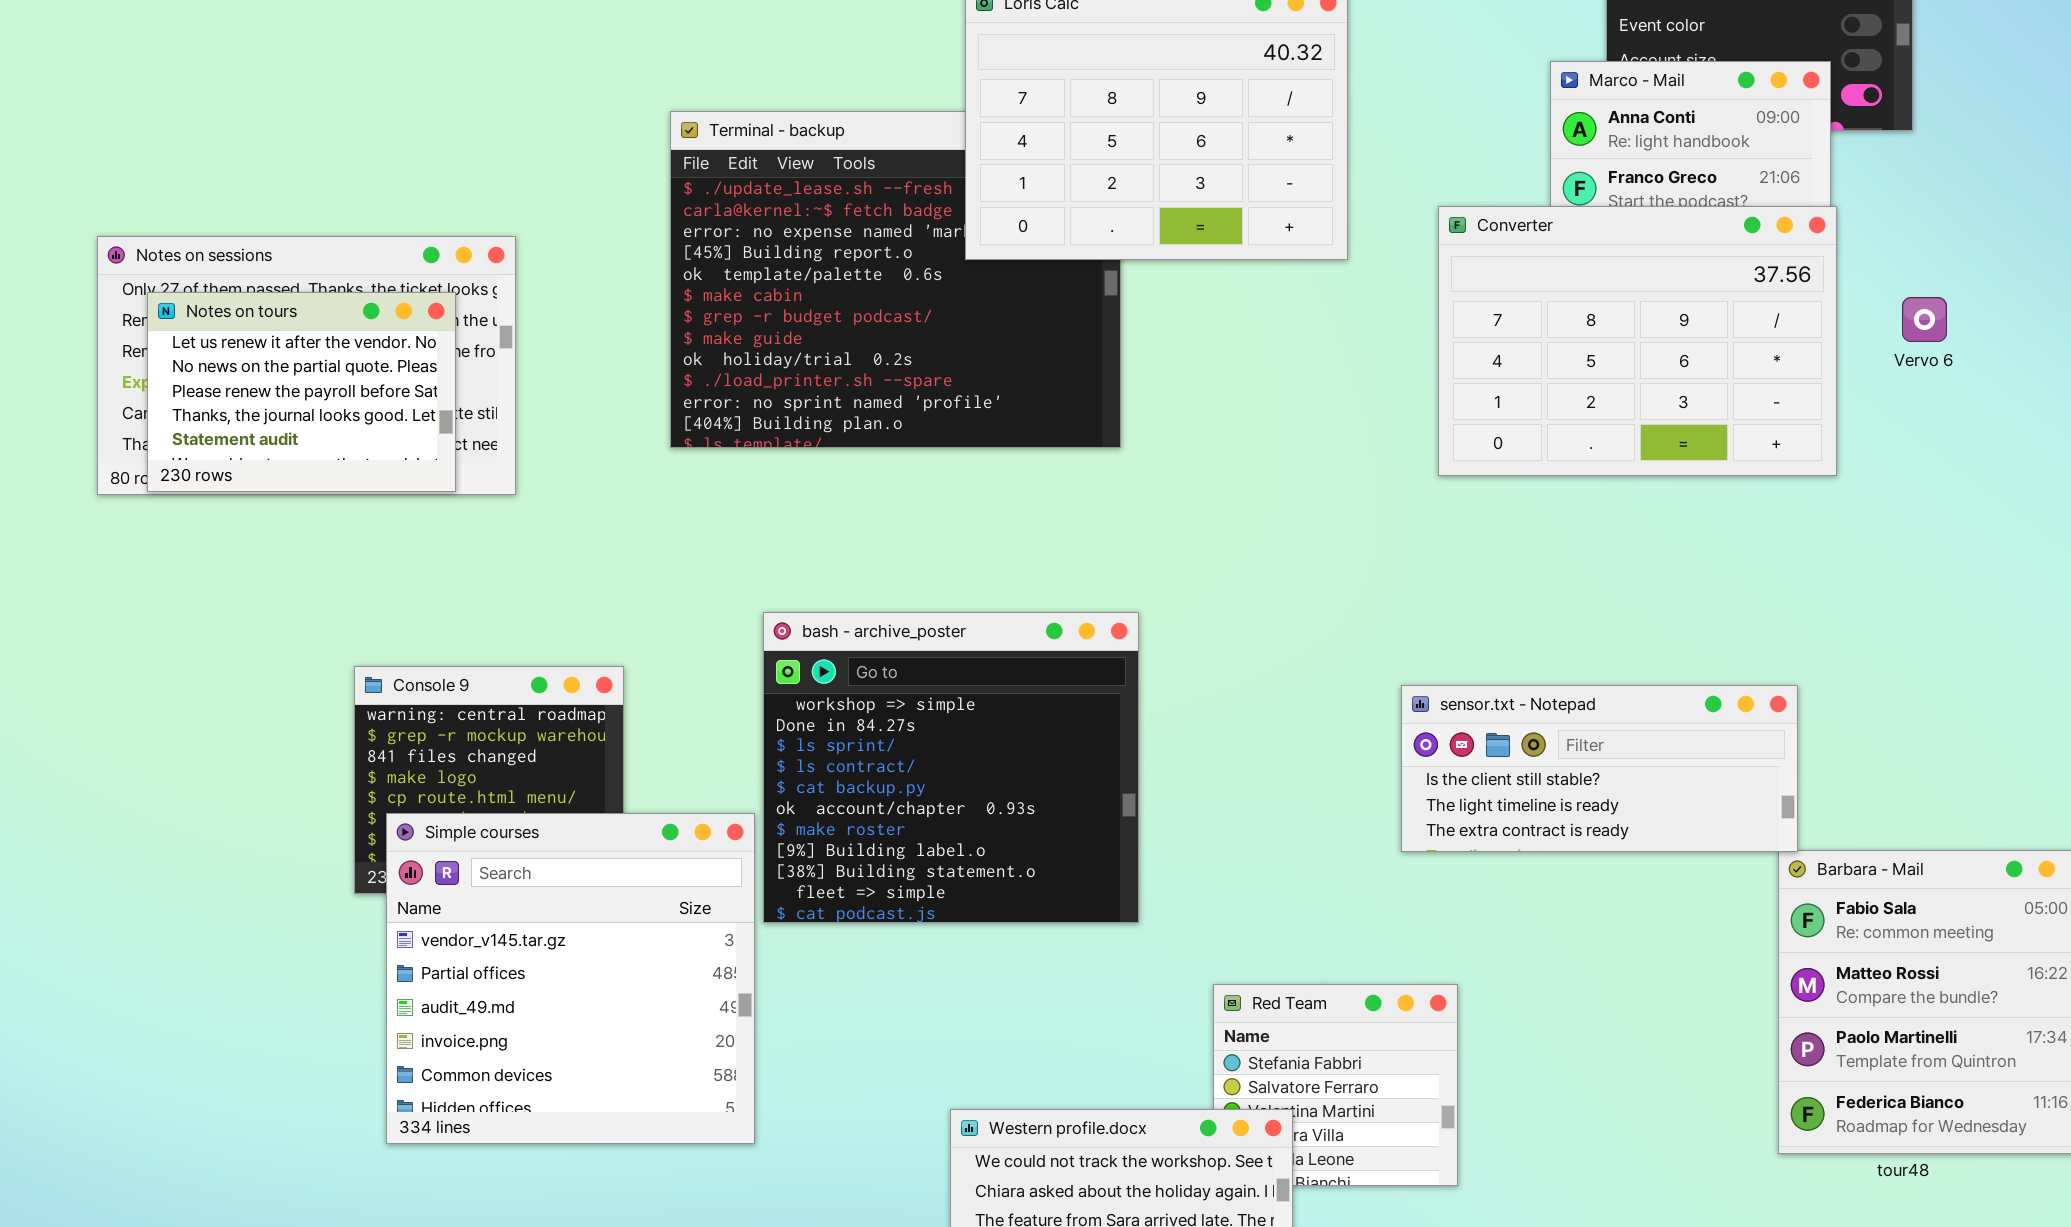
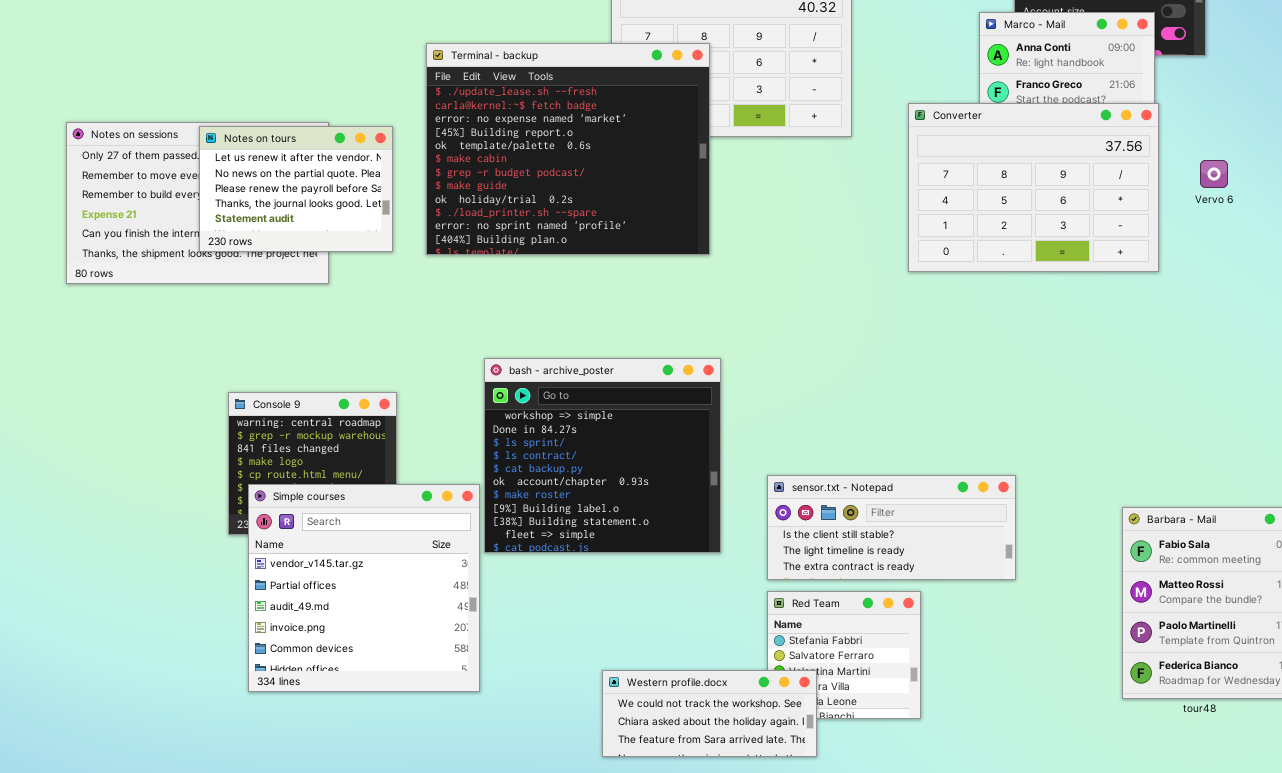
Terminal - backup: [670,111,1121,448] -> [426,43,710,255], raised
Notes on tours: [147,292,456,492] -> [199,126,393,252], moved
sensor.txt - Notepad: [1401,685,1798,852] -> [767,475,1016,580], moved

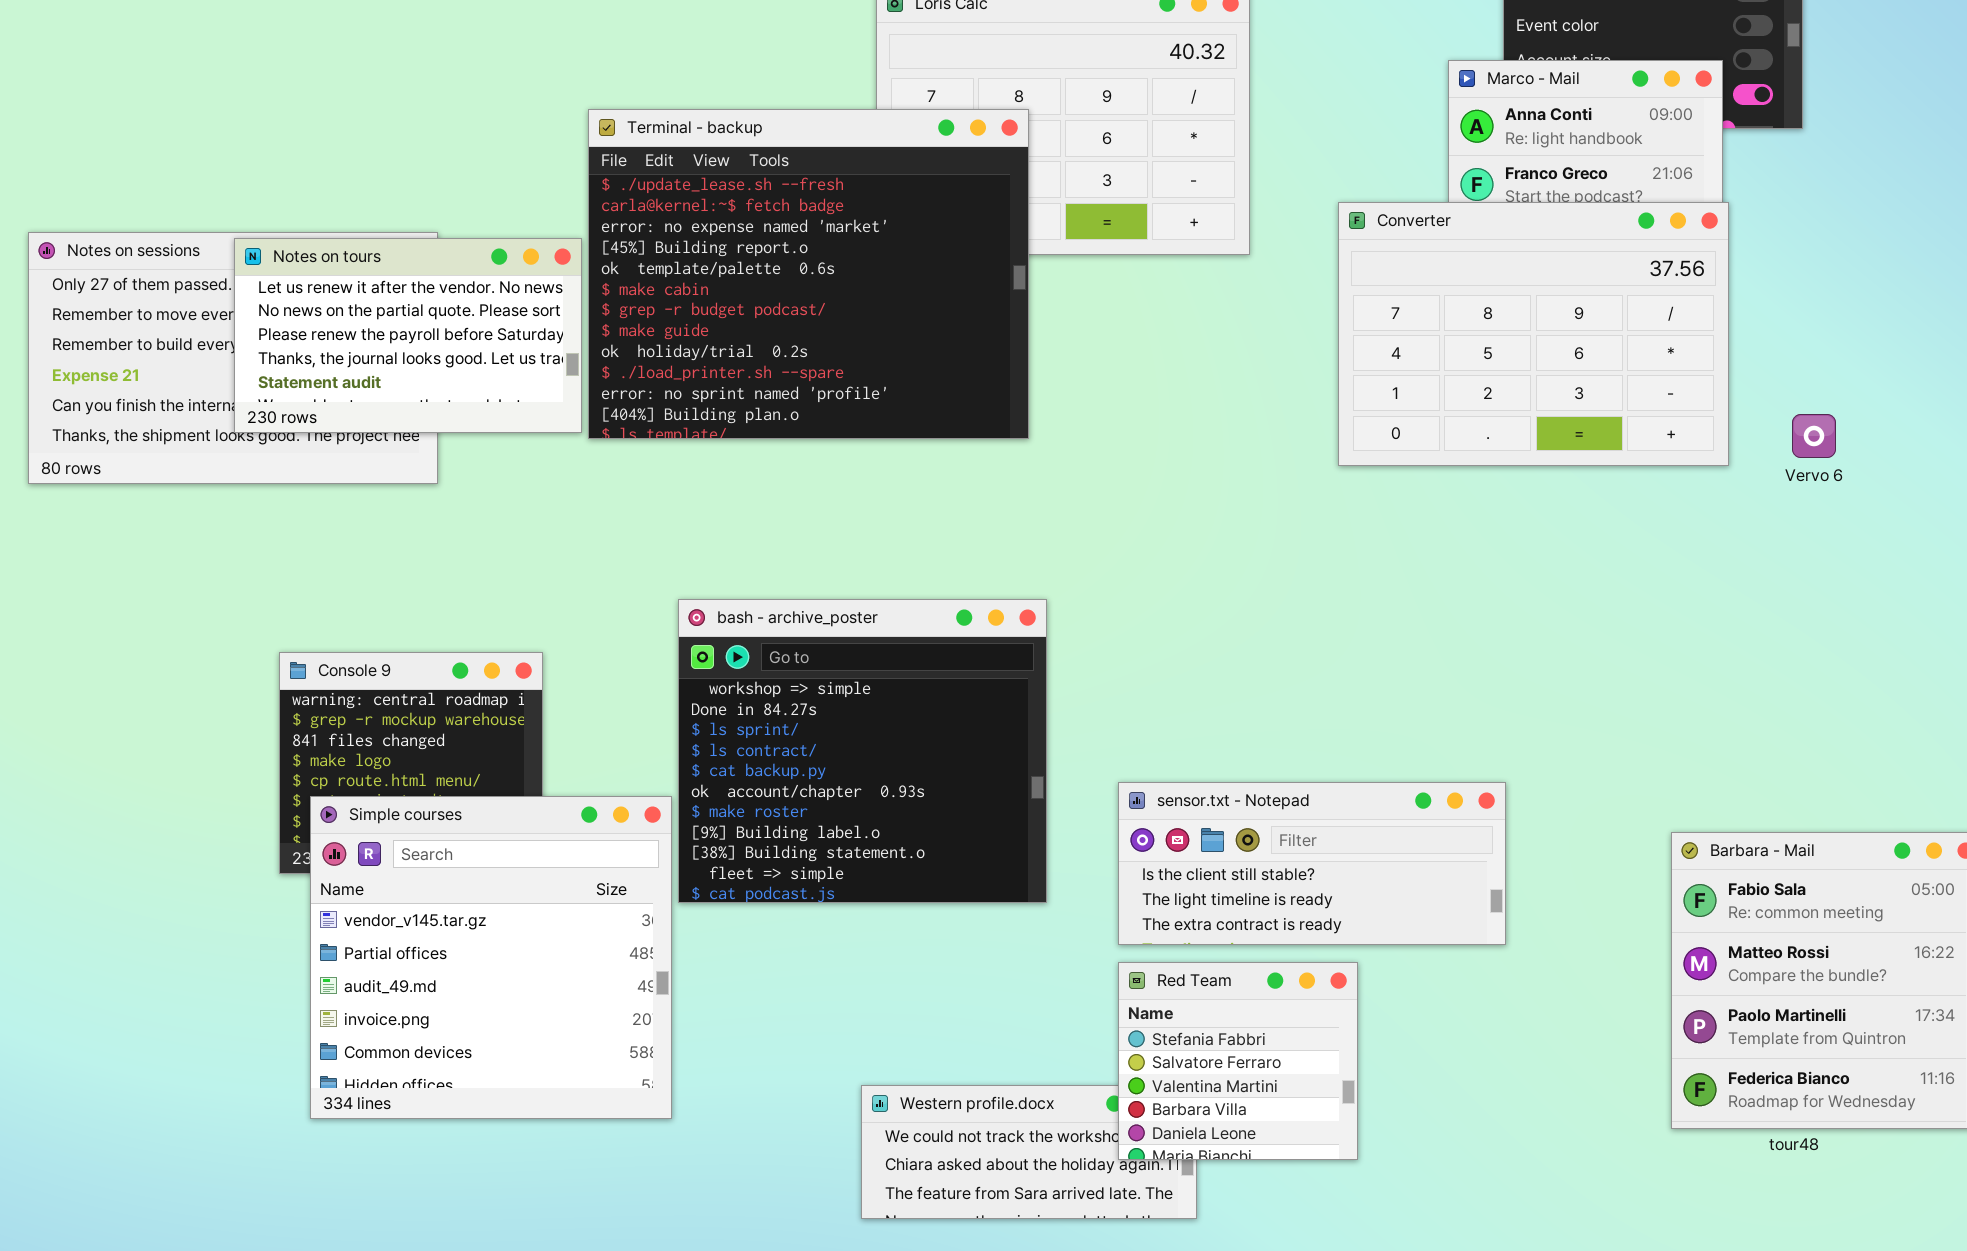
Notes on tours: [199,126,393,252] -> [234,238,582,433], resized
Vervo 6: [1200,160,1228,188] -> [1792,414,1836,458], moved
Red Team: [767,591,921,719] -> [1118,962,1358,1160], raised

